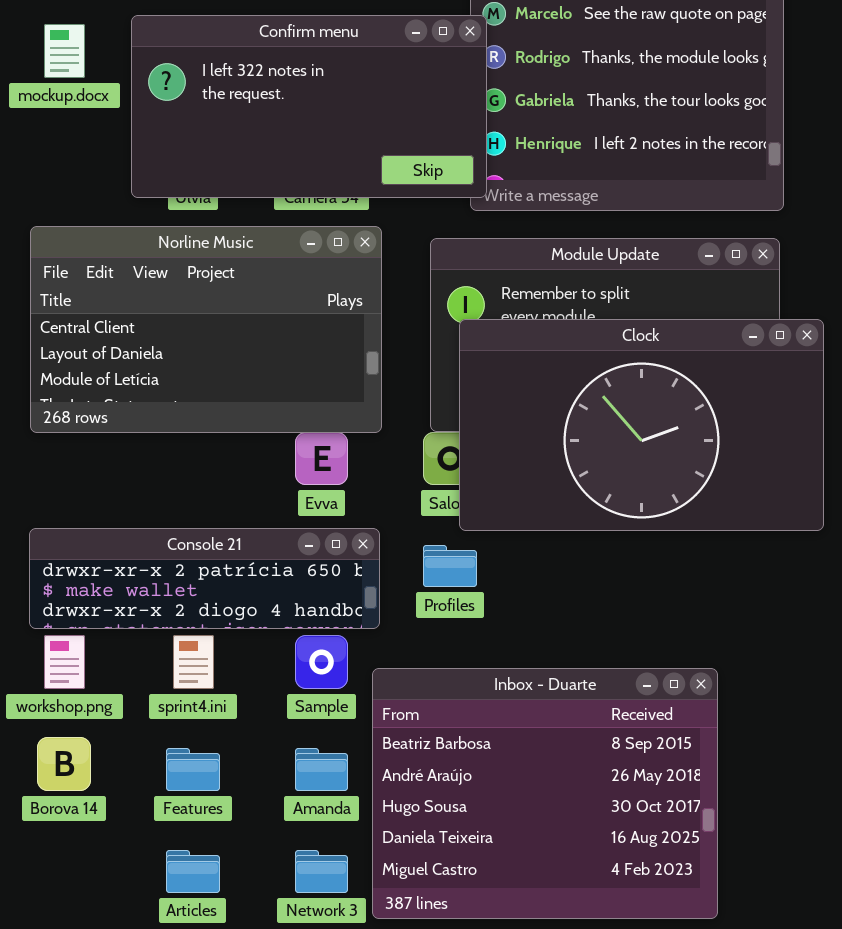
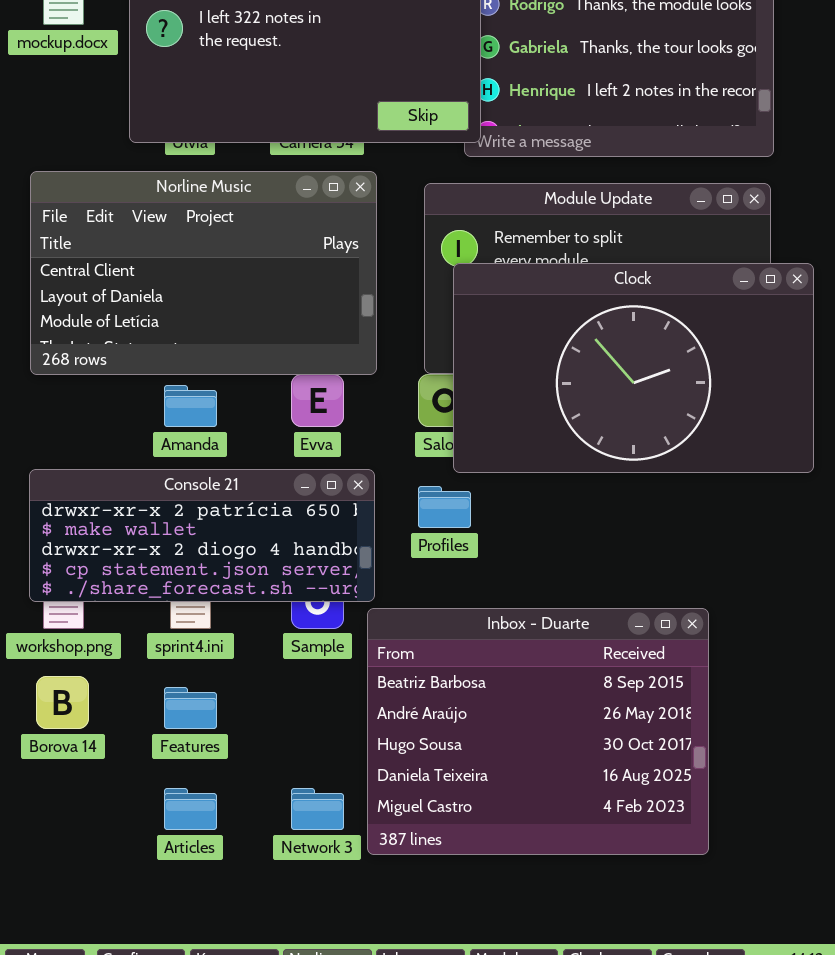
Console 21: [29,528,380,629] -> [29,469,375,602], resized
Amanda: [295,748,348,791] -> [164,385,217,427], moved

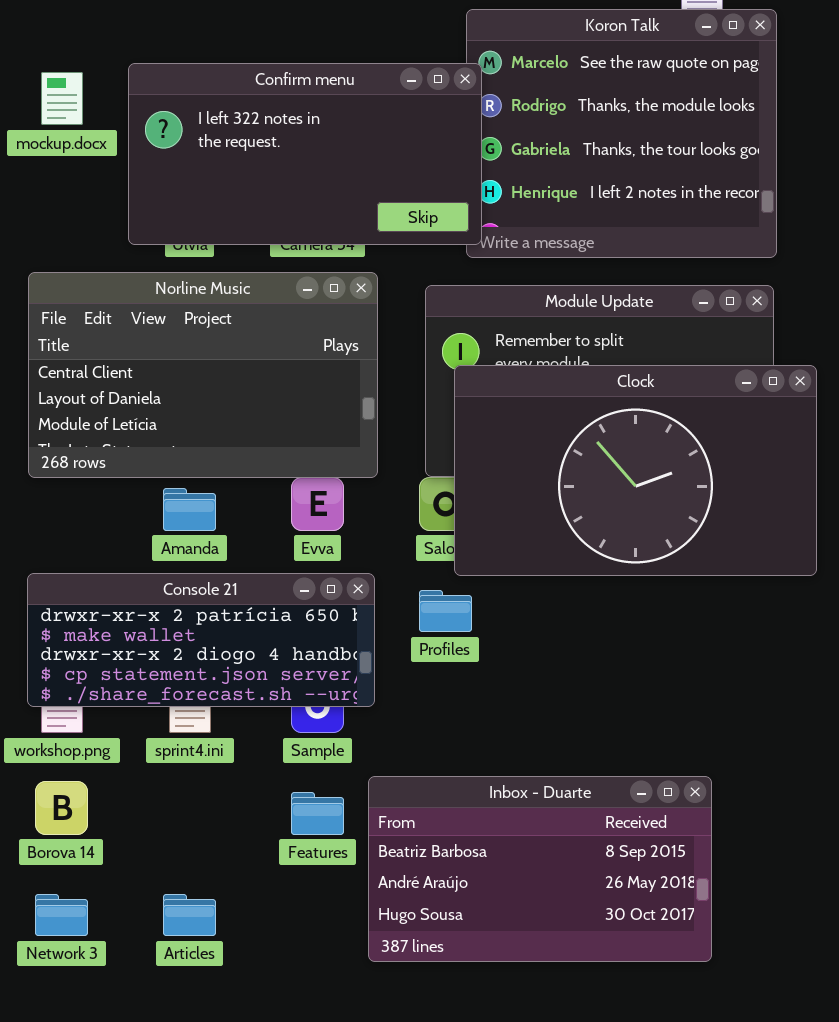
Inbox - Duarte: [367,608,709,855] -> [368,776,712,962], resized
Features: [164,687,217,729] -> [291,792,344,835], moved
Network 3: [291,788,344,830] -> [35,894,88,936], moved

